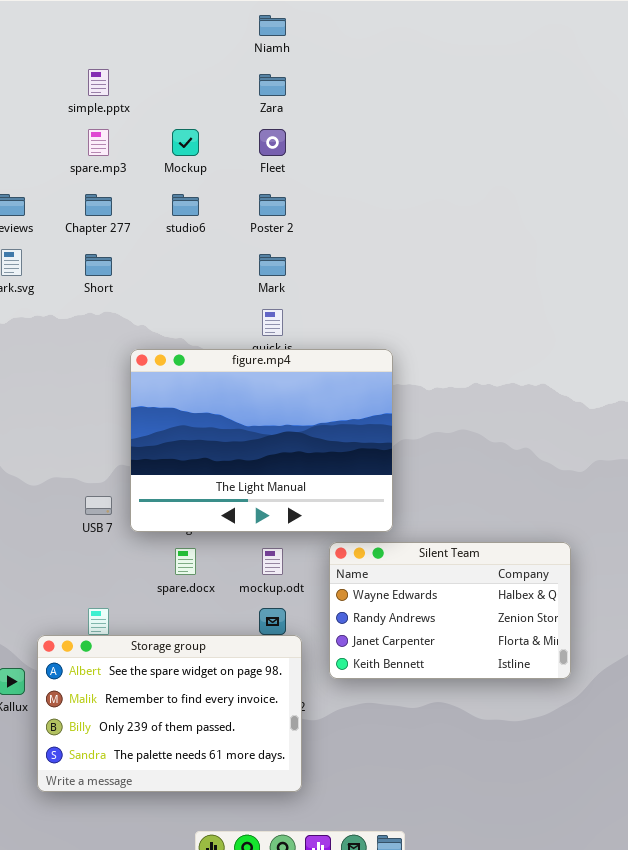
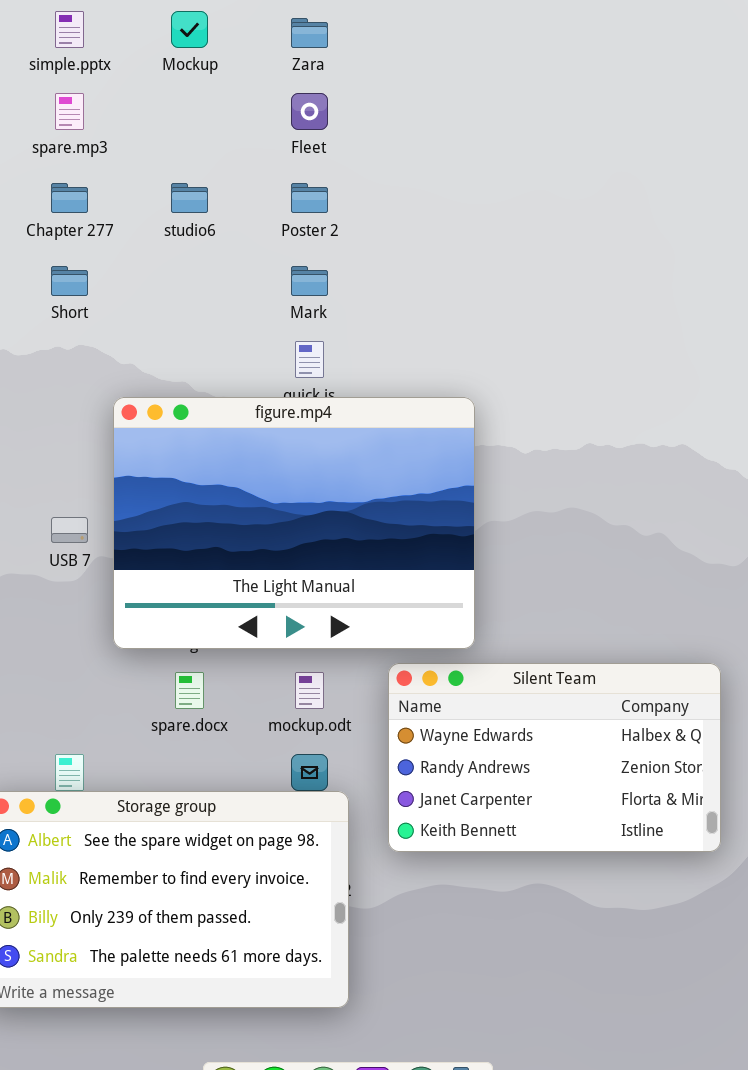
Mockup: [172,129,199,156] -> [171,11,208,48], moved
USB 7: [85,496,112,515] -> [51,517,88,543], moved

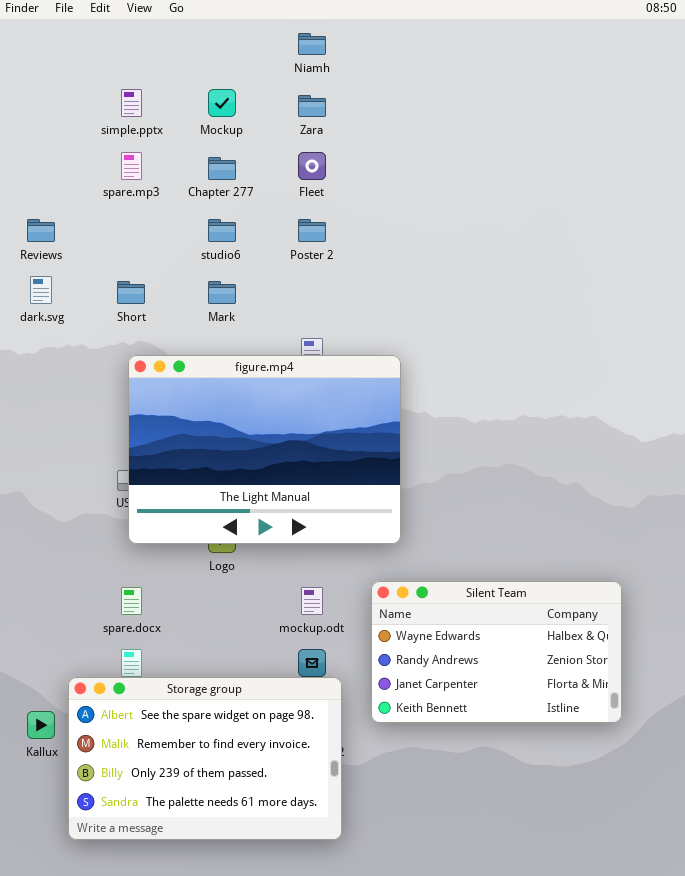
Chapter 277: [51,183,88,213] -> [208,157,236,180], moved
Mark: [291,266,328,296] -> [208,281,236,304], moved
figure.mp4: [113,397,475,649] -> [128,355,401,544], moved
spare.docx: [175,672,204,709] -> [121,587,142,615], moved

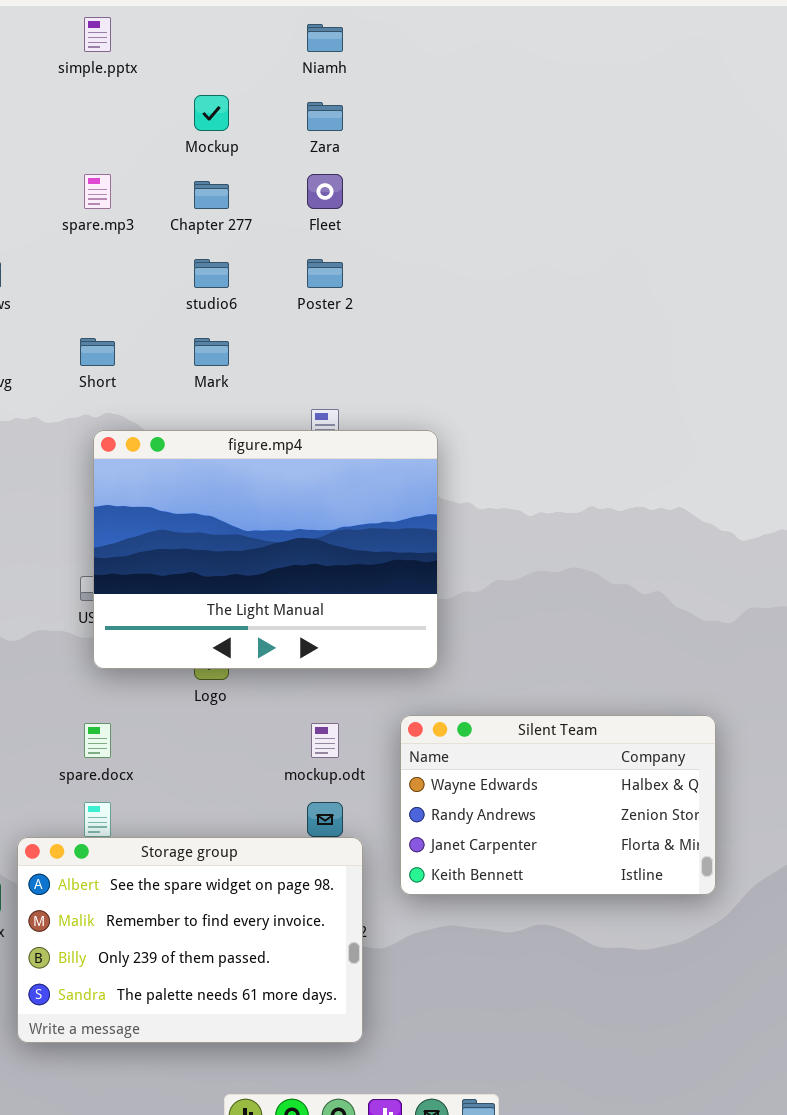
simple.pptx: [121,89,142,117] -> [84,17,111,52], moved

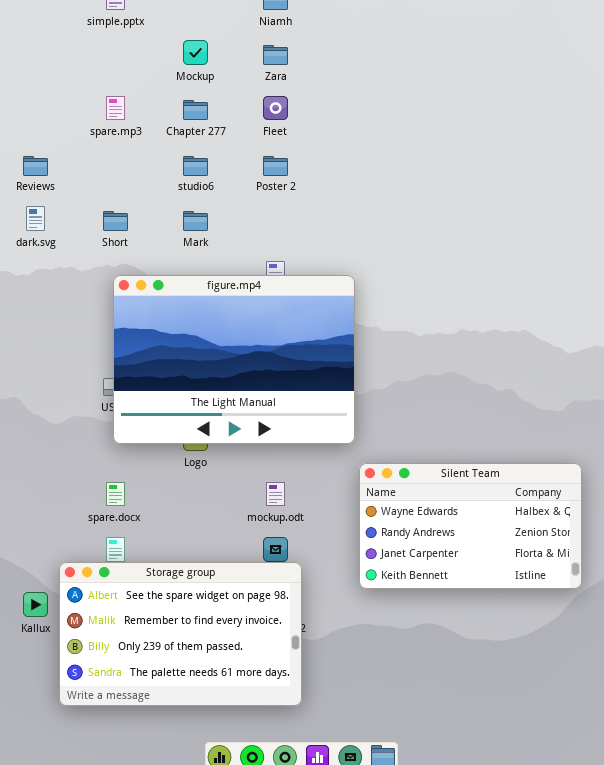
Silent Team: [400,715,716,895] -> [359,463,582,589], moved

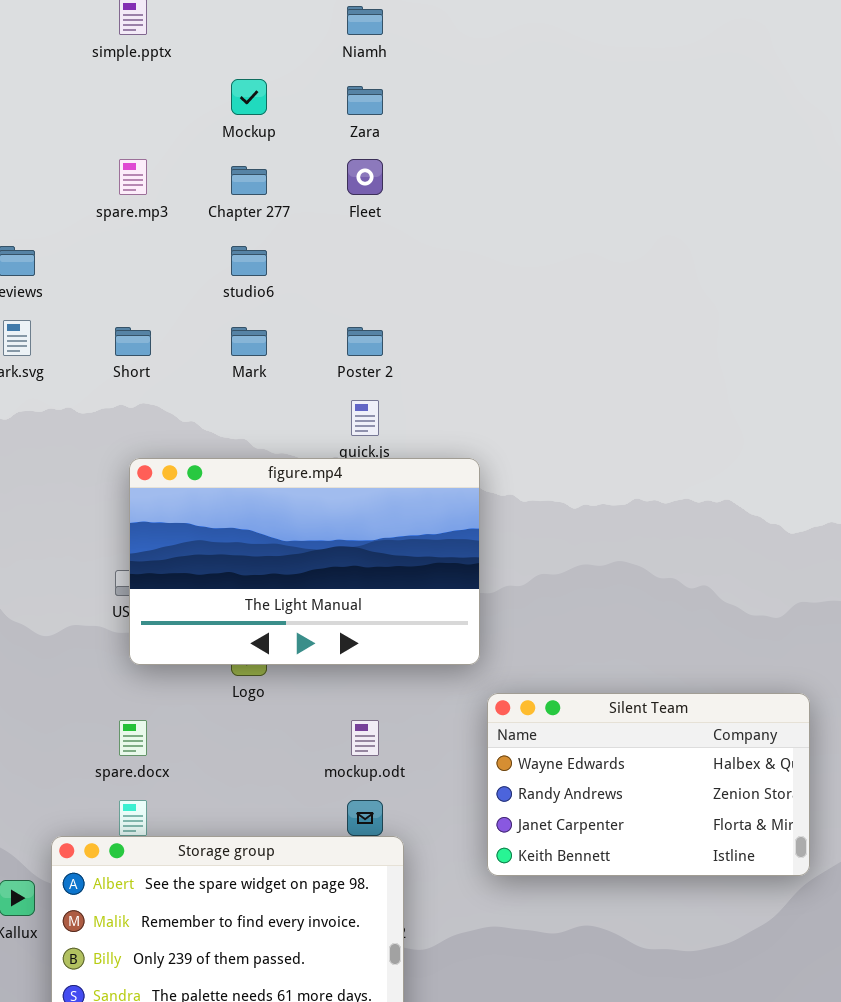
Poster 2: [263,156,288,176] -> [347,327,383,356], moved
figure.mp4: [113,275,355,444] -> [129,458,480,665], resized

